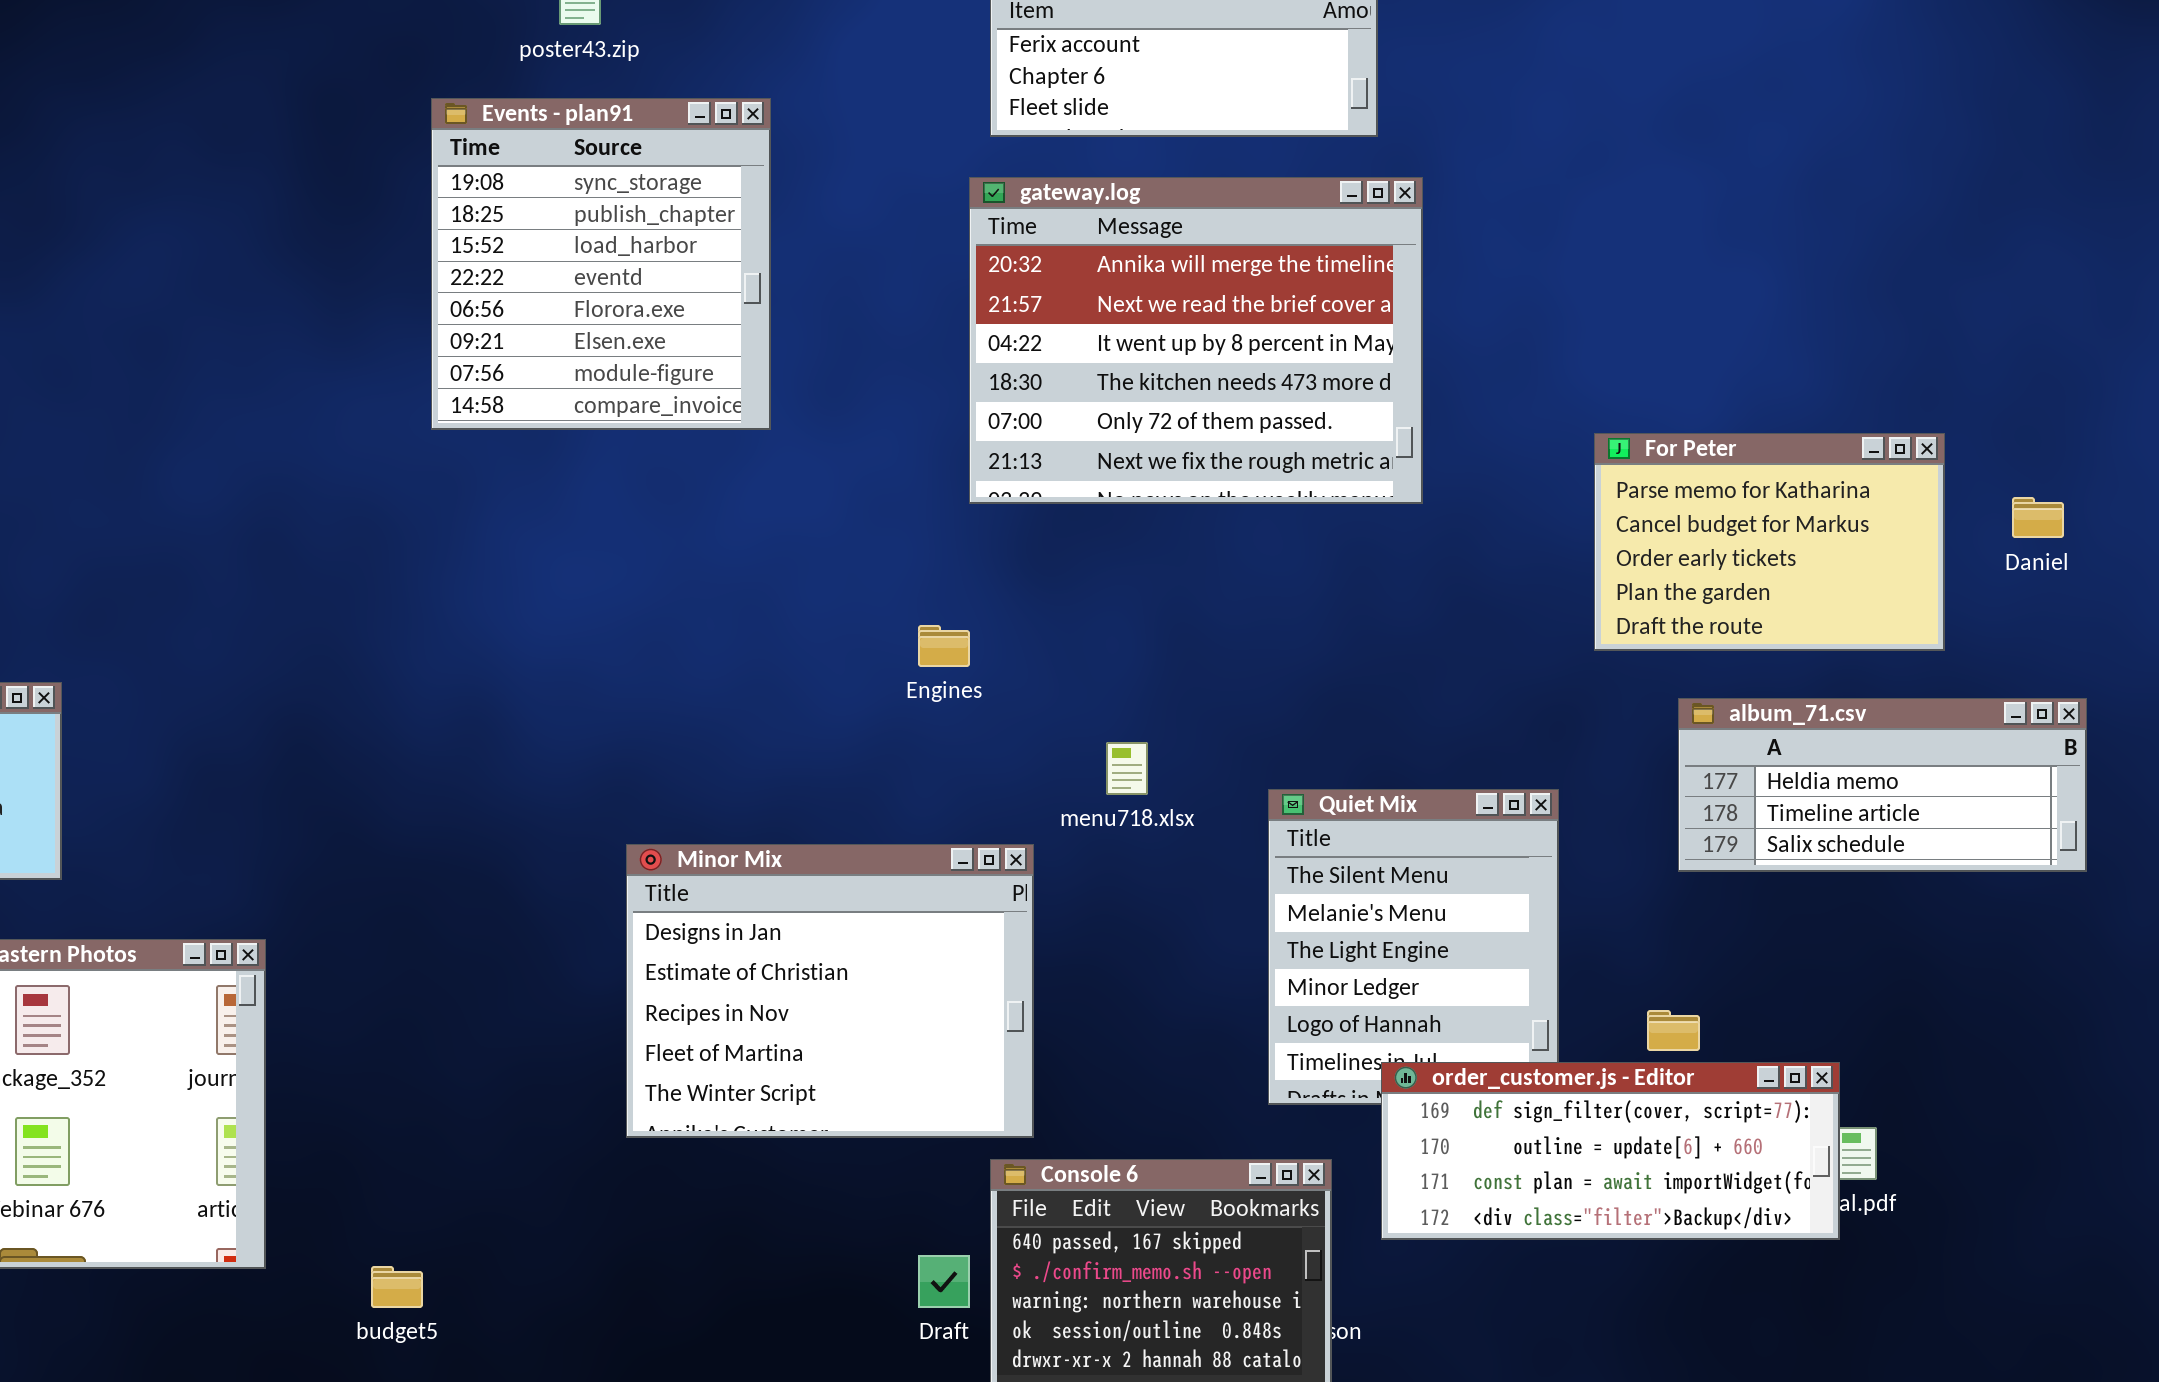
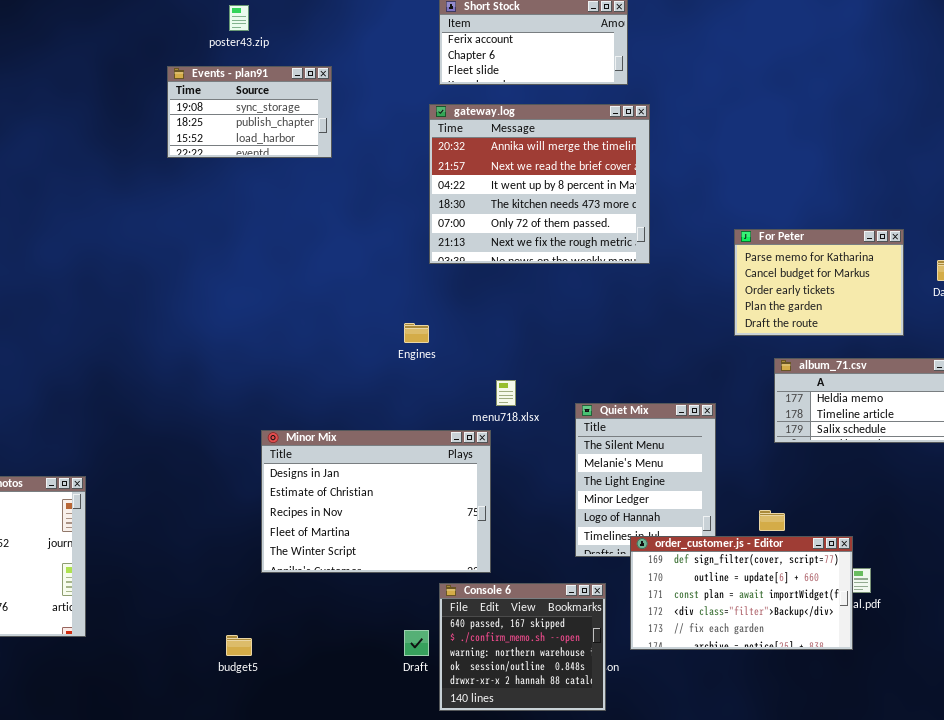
Events - plan91: [431,98,771,430] -> [167,66,332,158], resized
Minor Mix: [626,844,1034,1138] -> [261,430,491,573], resized
order_customer.js - Editor: [1381,1062,1840,1240] -> [630,536,853,650], resized
budget5: [371,1266,423,1308] -> [226,635,252,656], moved

